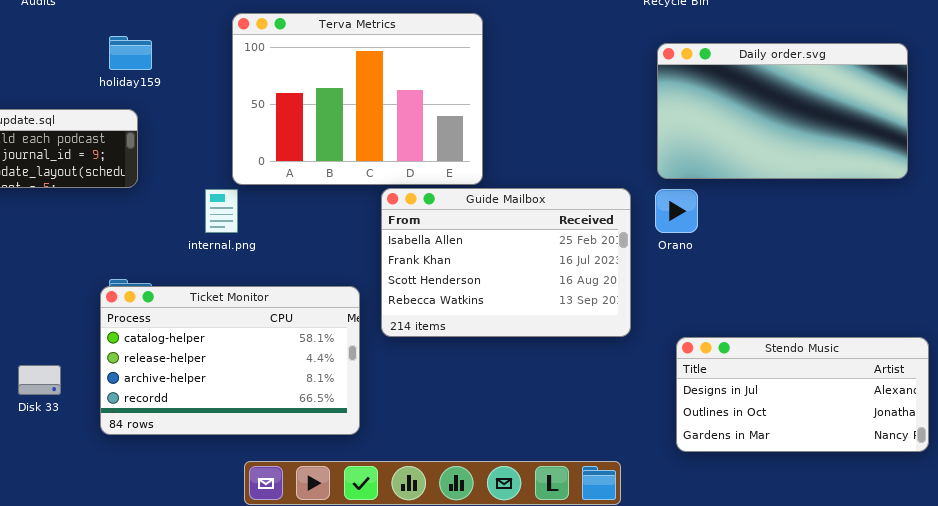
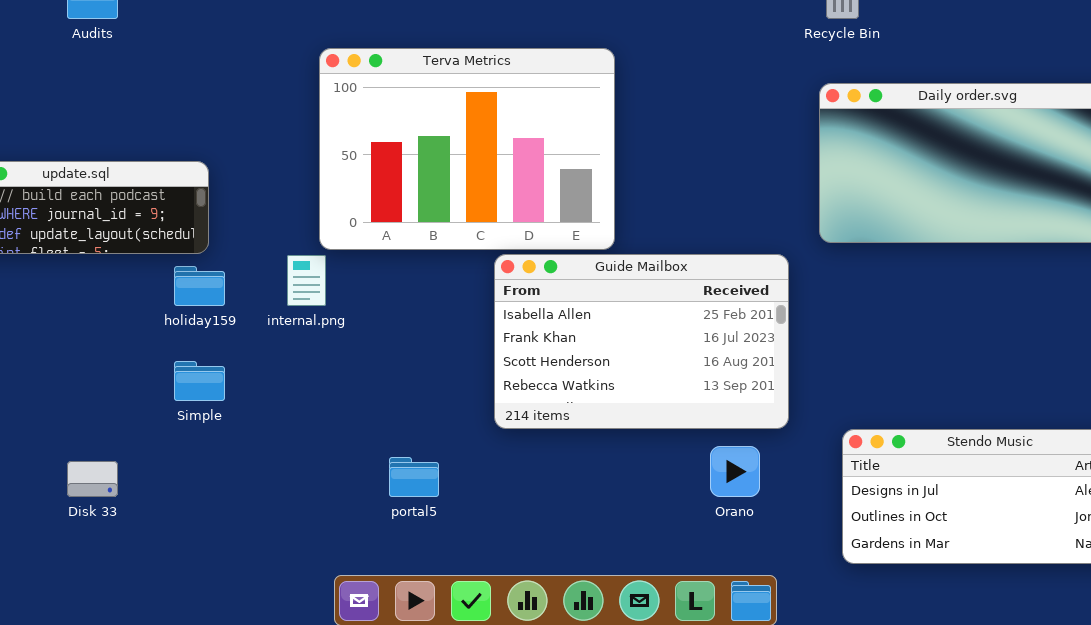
holiday159: [109,36,152,70] -> [174,266,225,306], moved
Orano: [655,189,698,233] -> [710,446,760,497], moved
Ticket Monitor: [100,286,360,435] -> none, closed

